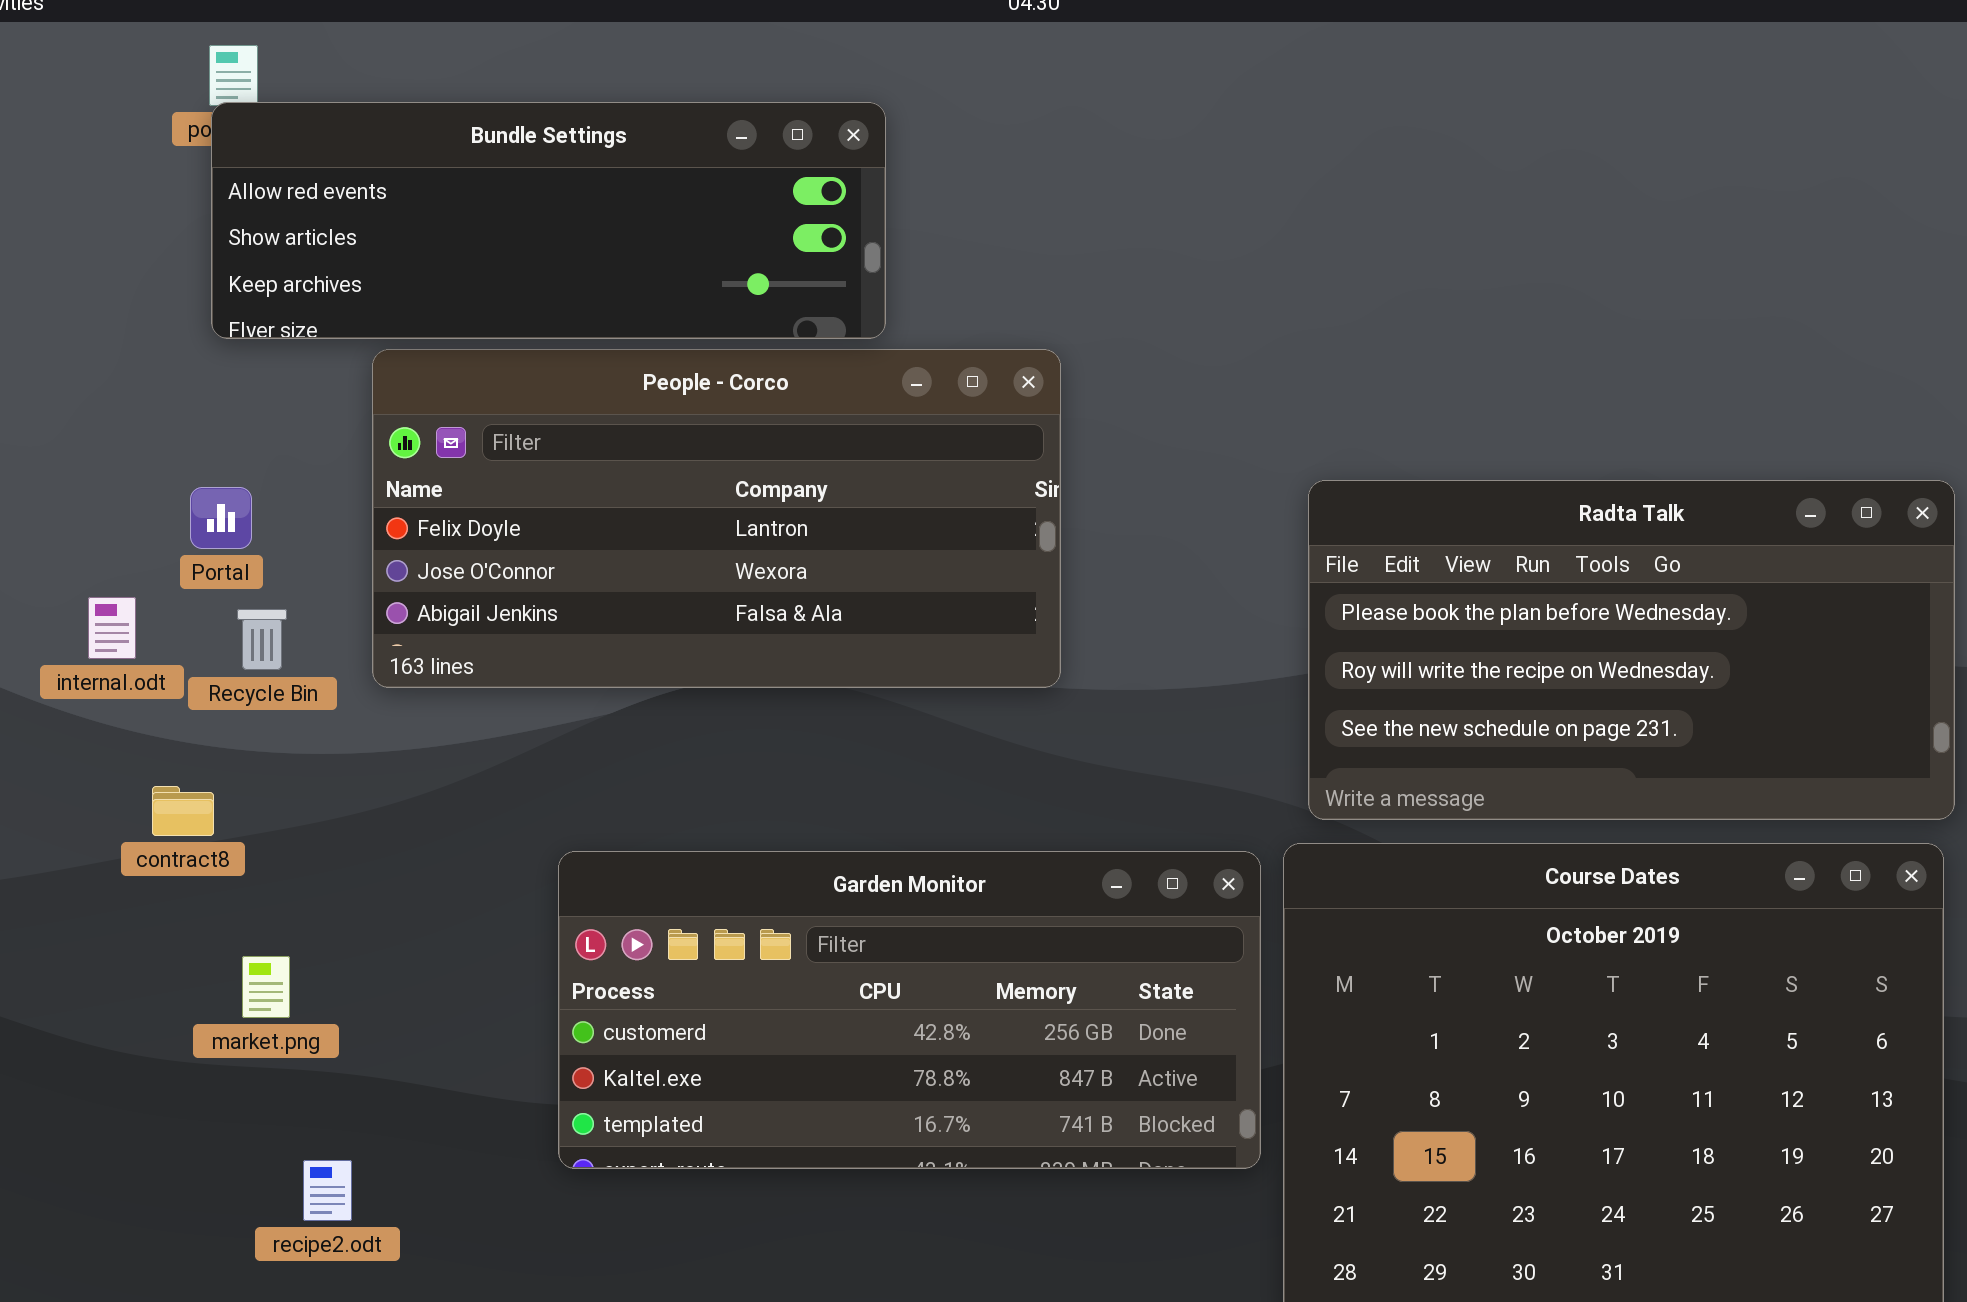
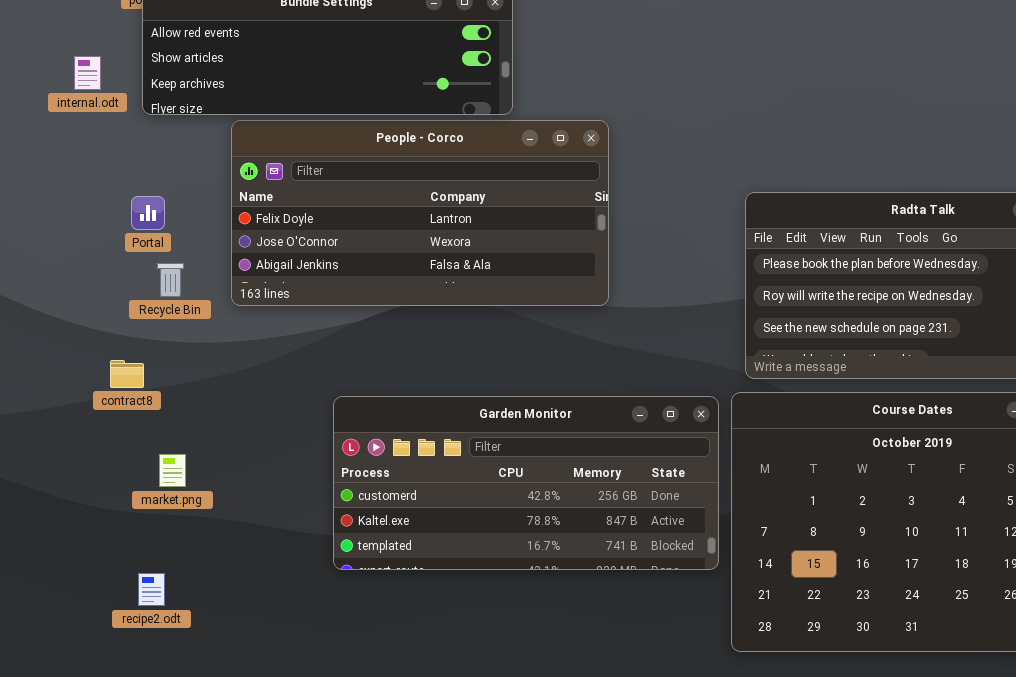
internal.odt: [88,597,136,659] -> [74,56,101,90], moved
recipe2.odt: [303,1160,352,1221] -> [138,573,165,606], moved

